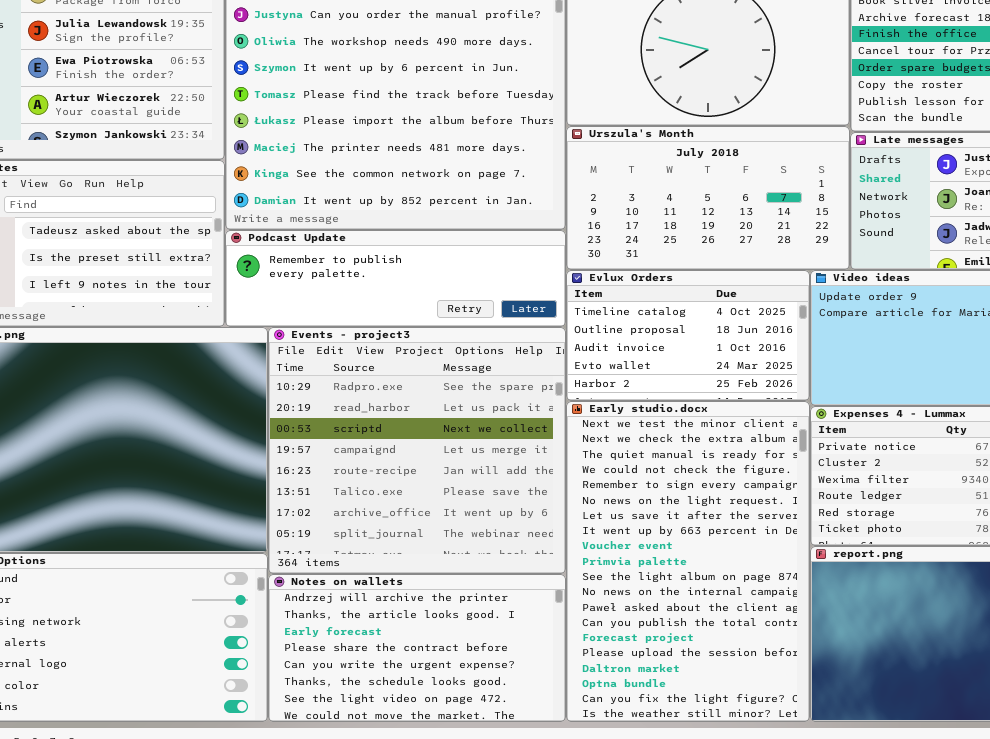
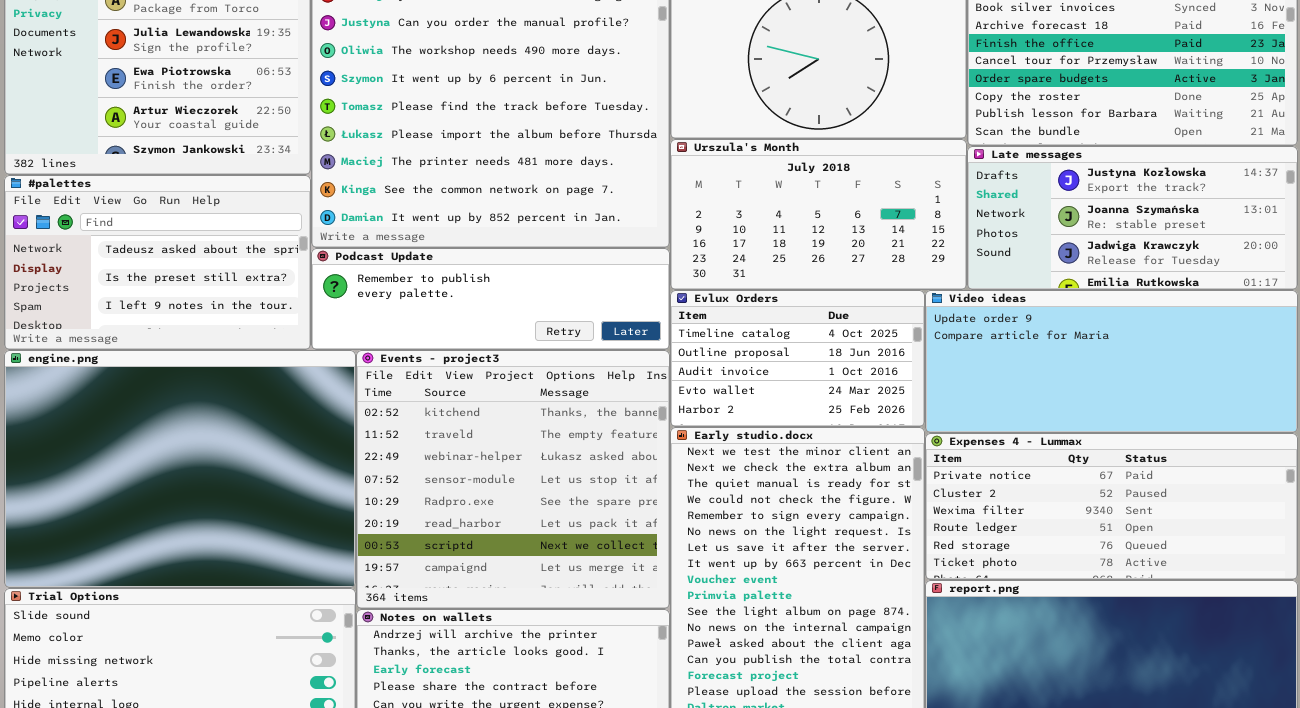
Events - project3: [268,327,566,574] -> [356,350,670,609], scrolled up 4 rows

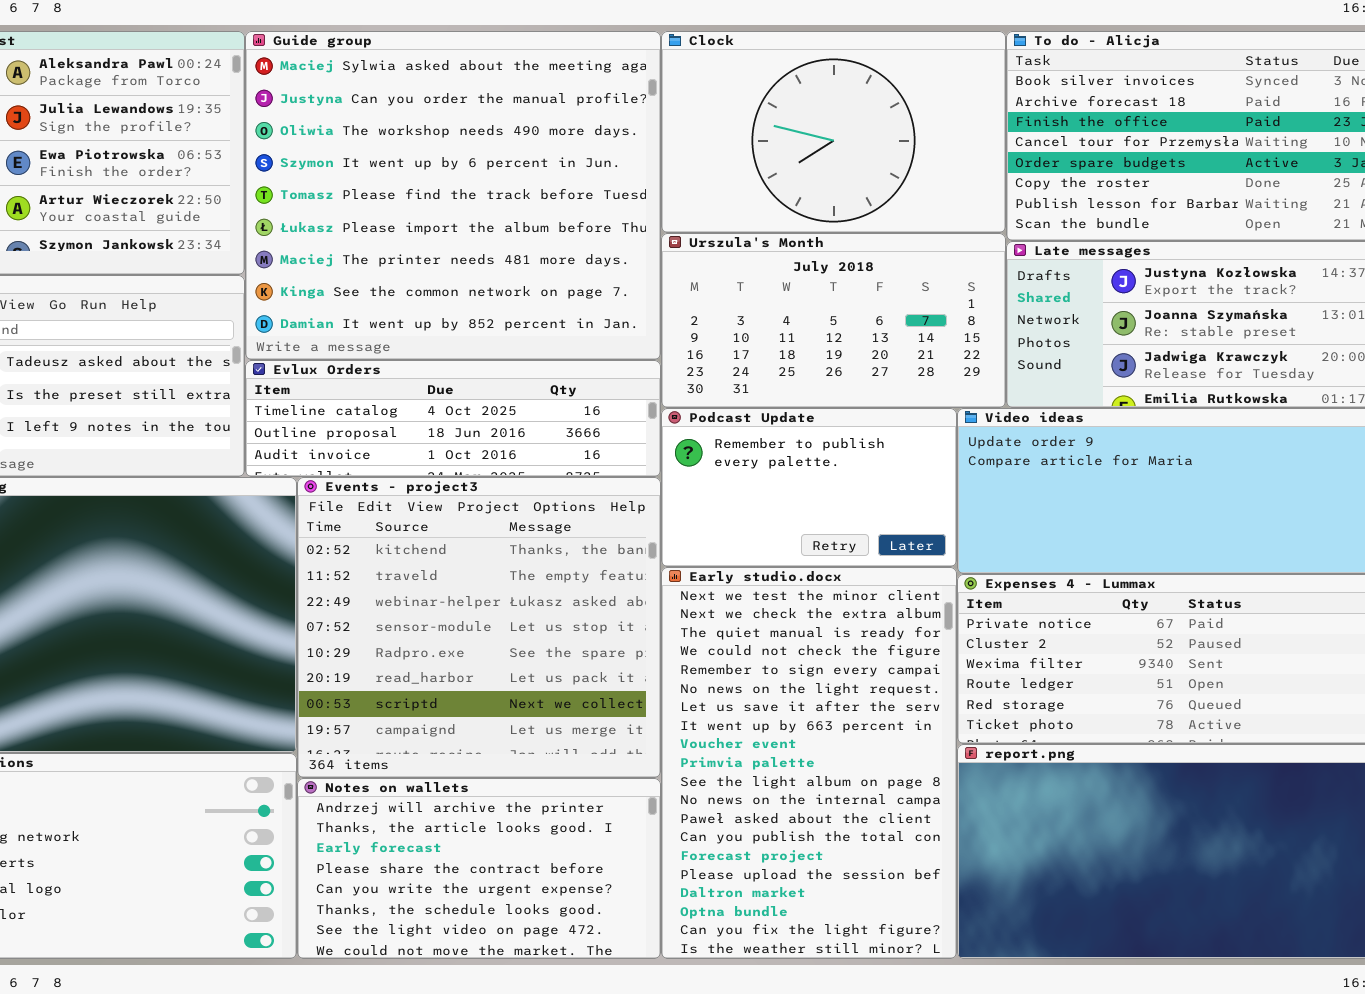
Podcast Update: [311,248,670,350] -> [661,408,957,567], moved, resized
Evlux Orders: [670,290,925,427] -> [245,360,661,477], moved, resized

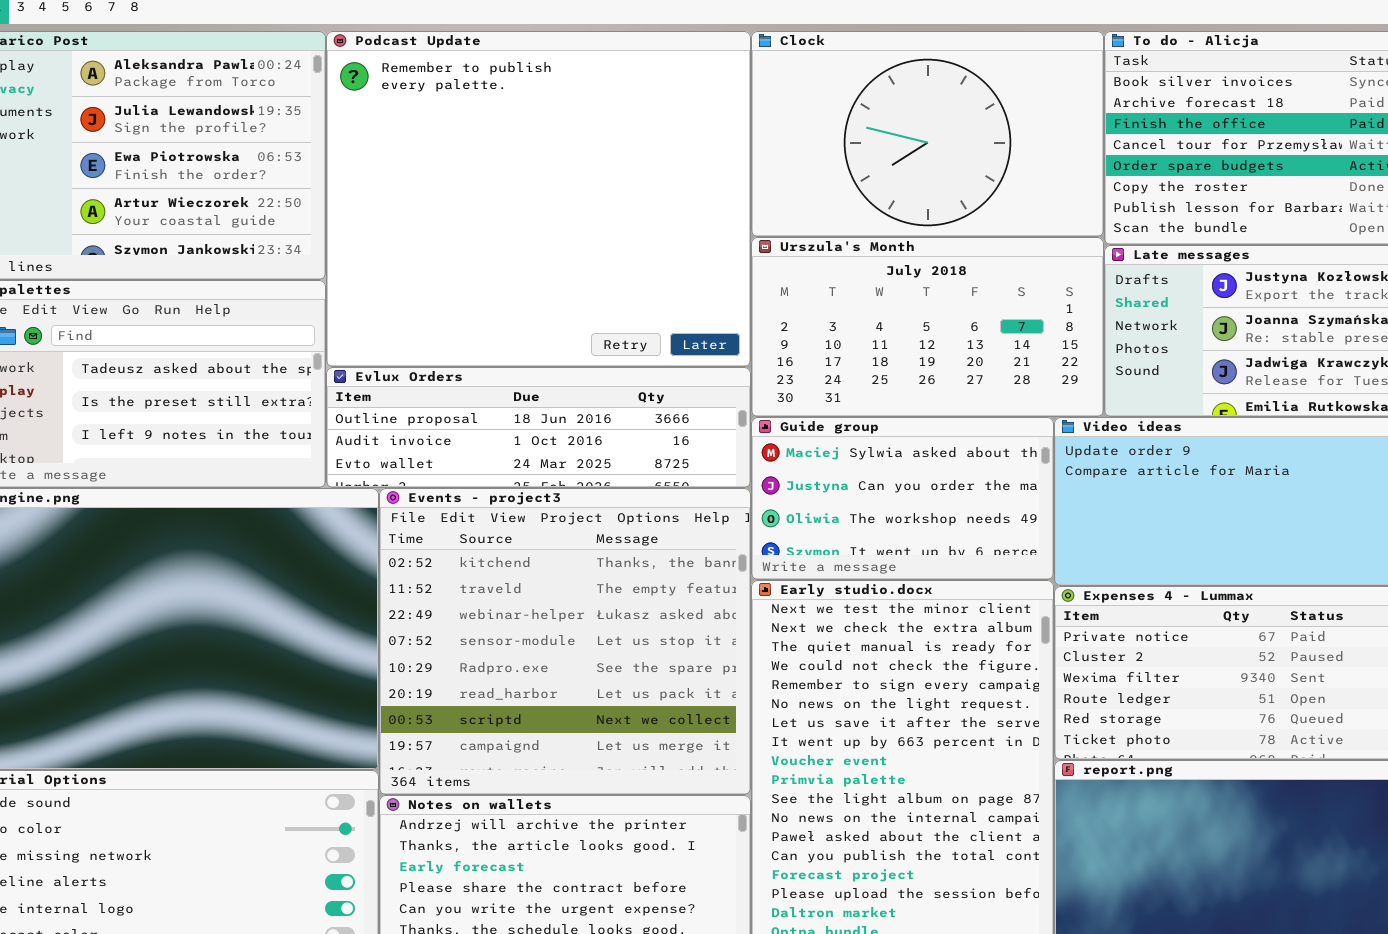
Guide group: [245,31,661,360] -> [751,417,1054,580], moved, resized
Evlux Orders: [245,360,661,477] -> [326,367,751,488], scrolled down 1 row
Podcast Update: [661,408,957,567] -> [326,31,751,367], moved, resized

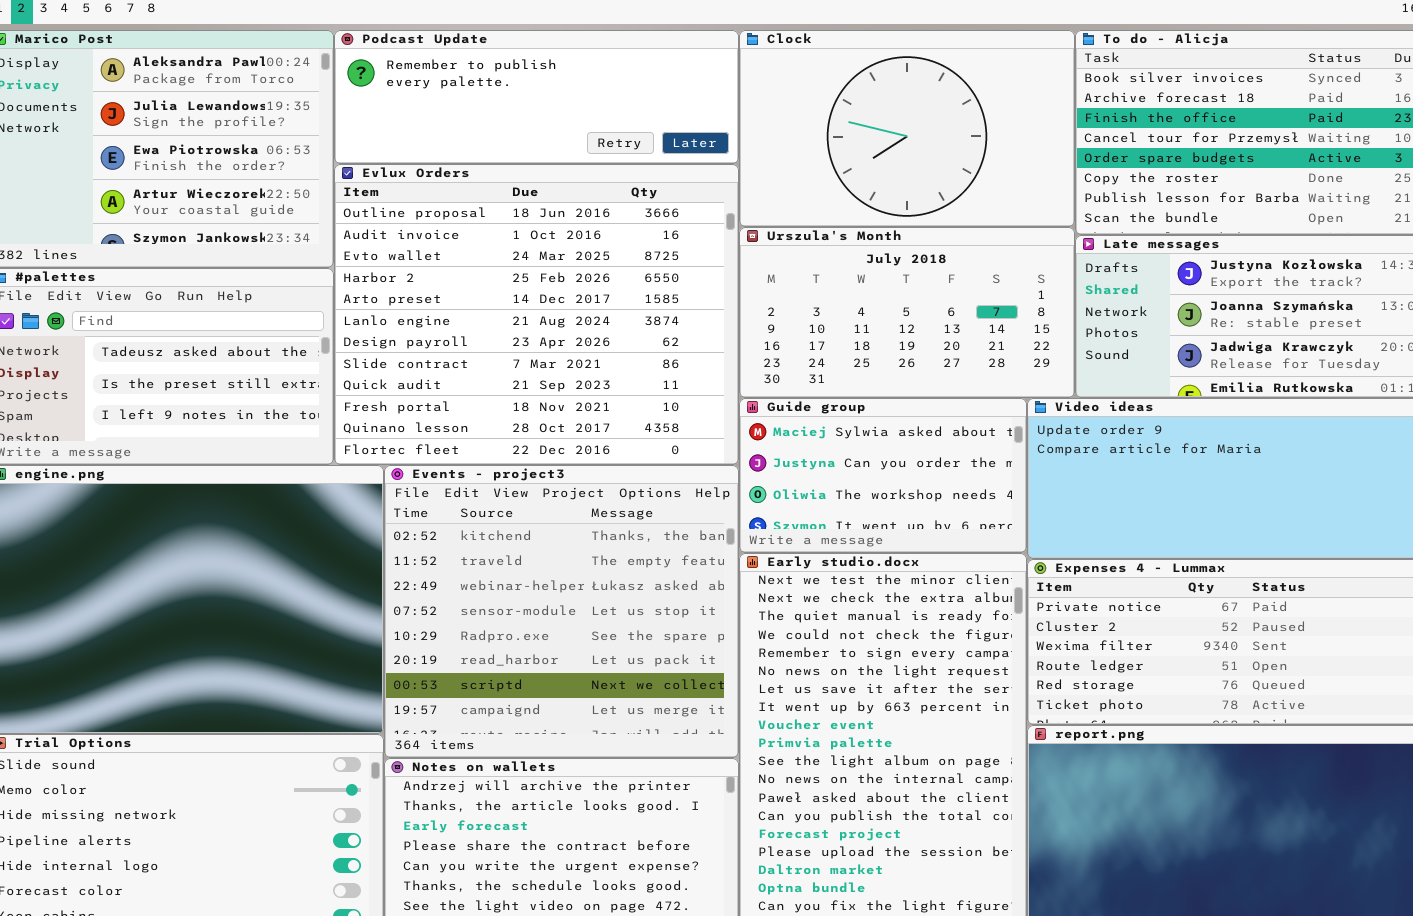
Podcast Update: [326,31,751,367] -> [334,30,739,164], resized
Evlux Orders: [326,367,751,488] -> [334,164,739,465], resized

